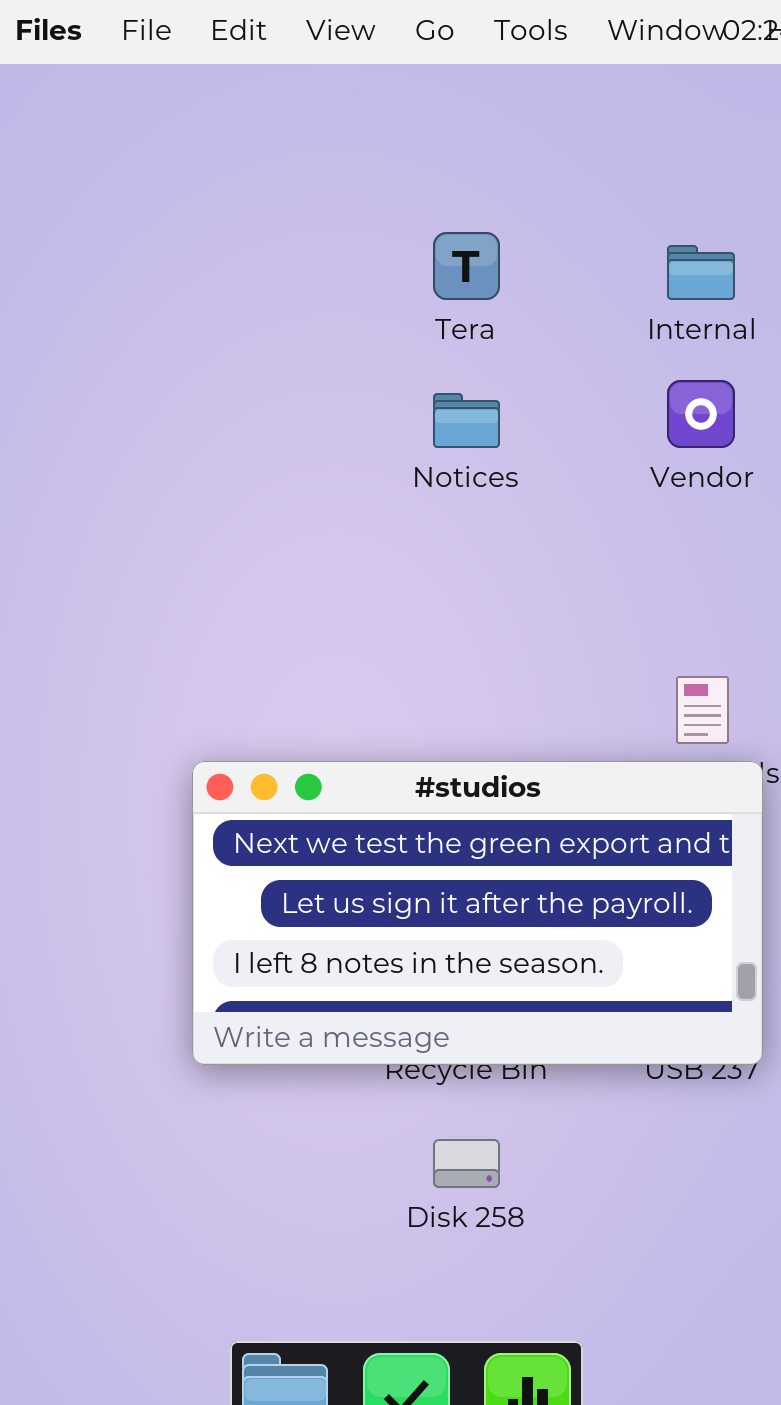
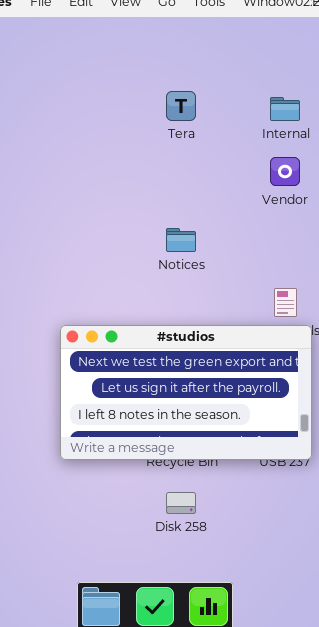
Notices: [433,393,500,448] -> [166,228,196,252], moved

